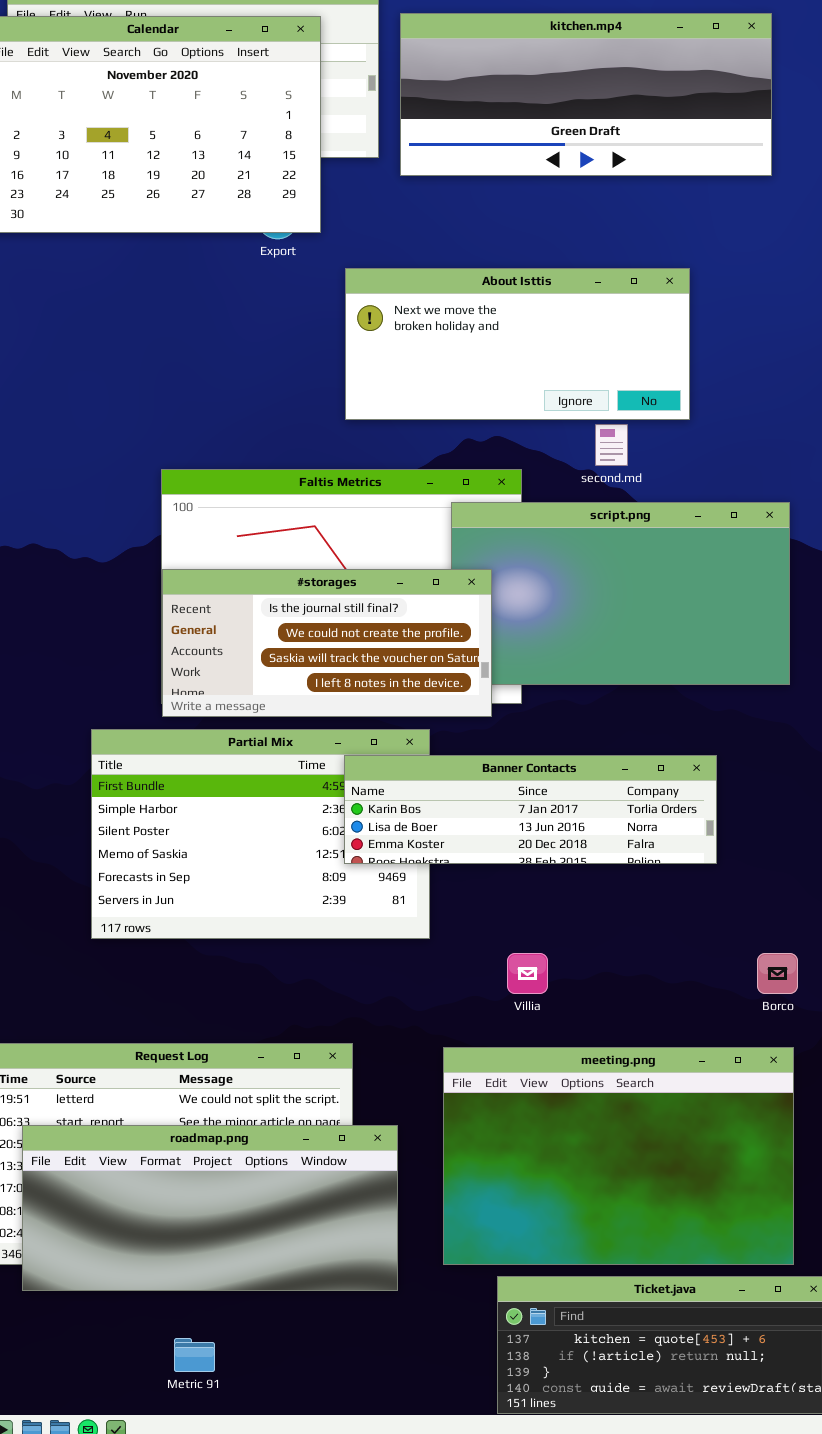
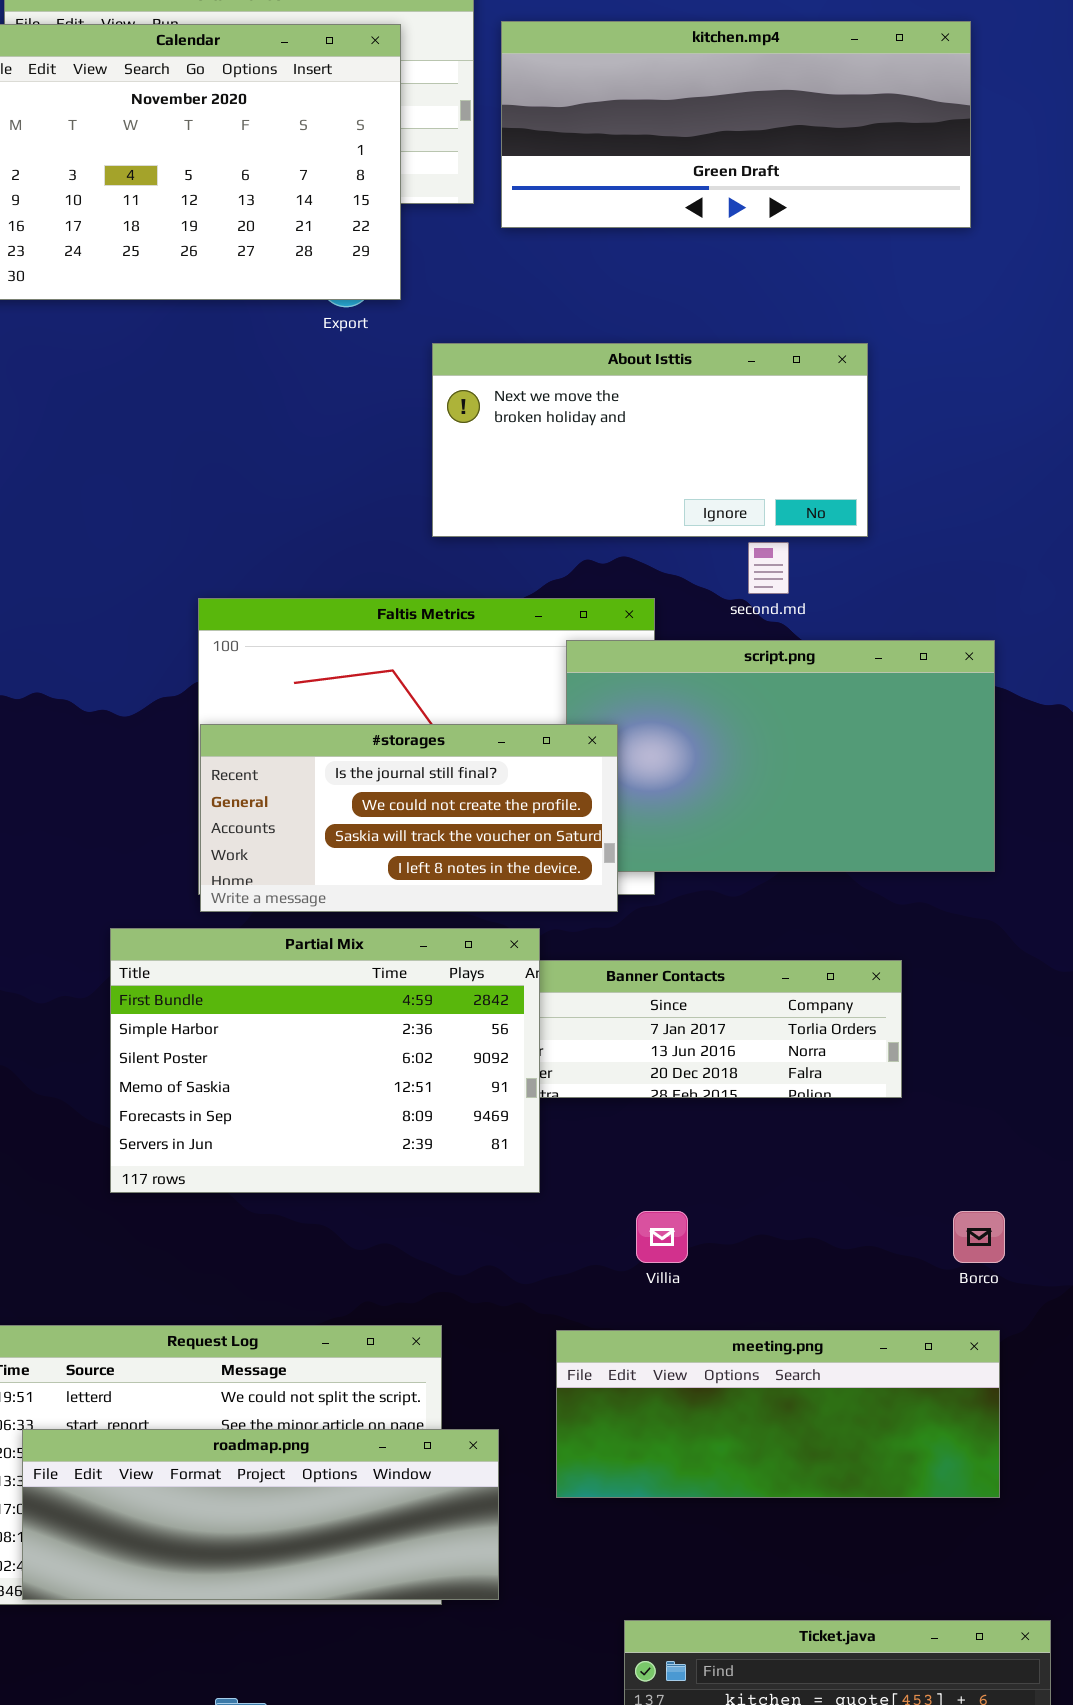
Partial Mix: [91,729,430,939] -> [110,928,540,1193], raised
meeting.png: [443,1047,794,1265] -> [556,1330,1000,1498], resized
roadmap.png: [22,1125,398,1291] -> [22,1429,499,1600], resized

